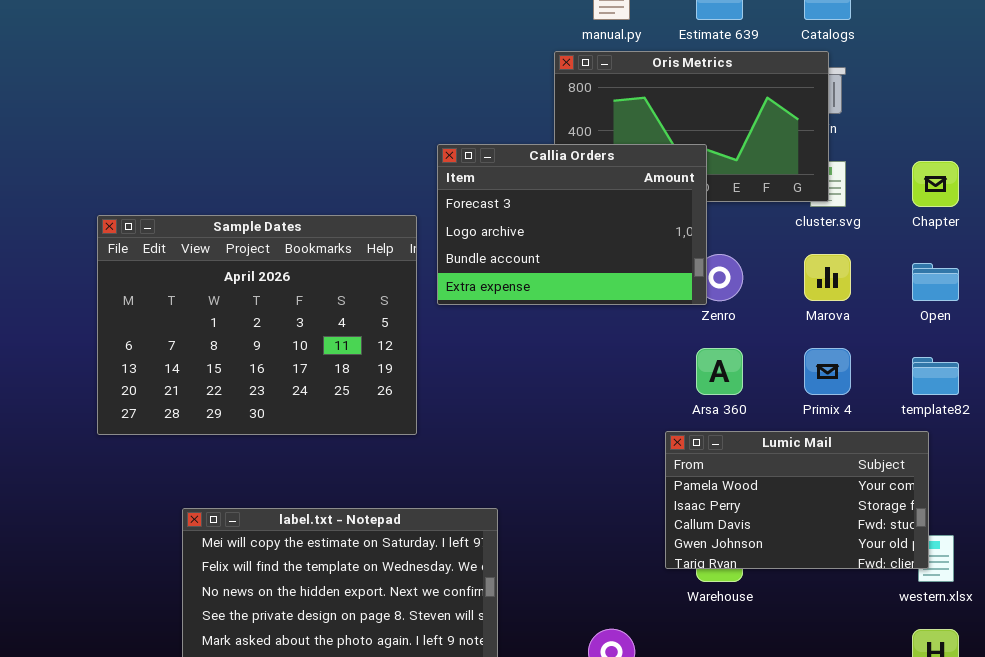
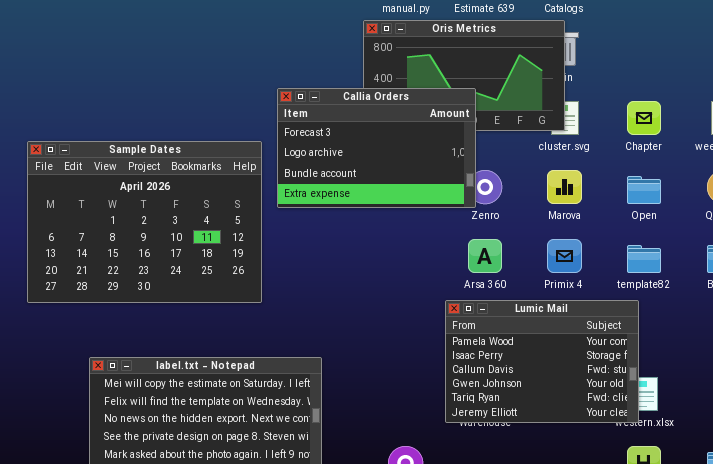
Lumic Mail: [665,431,929,569] -> [445,300,639,423], resized

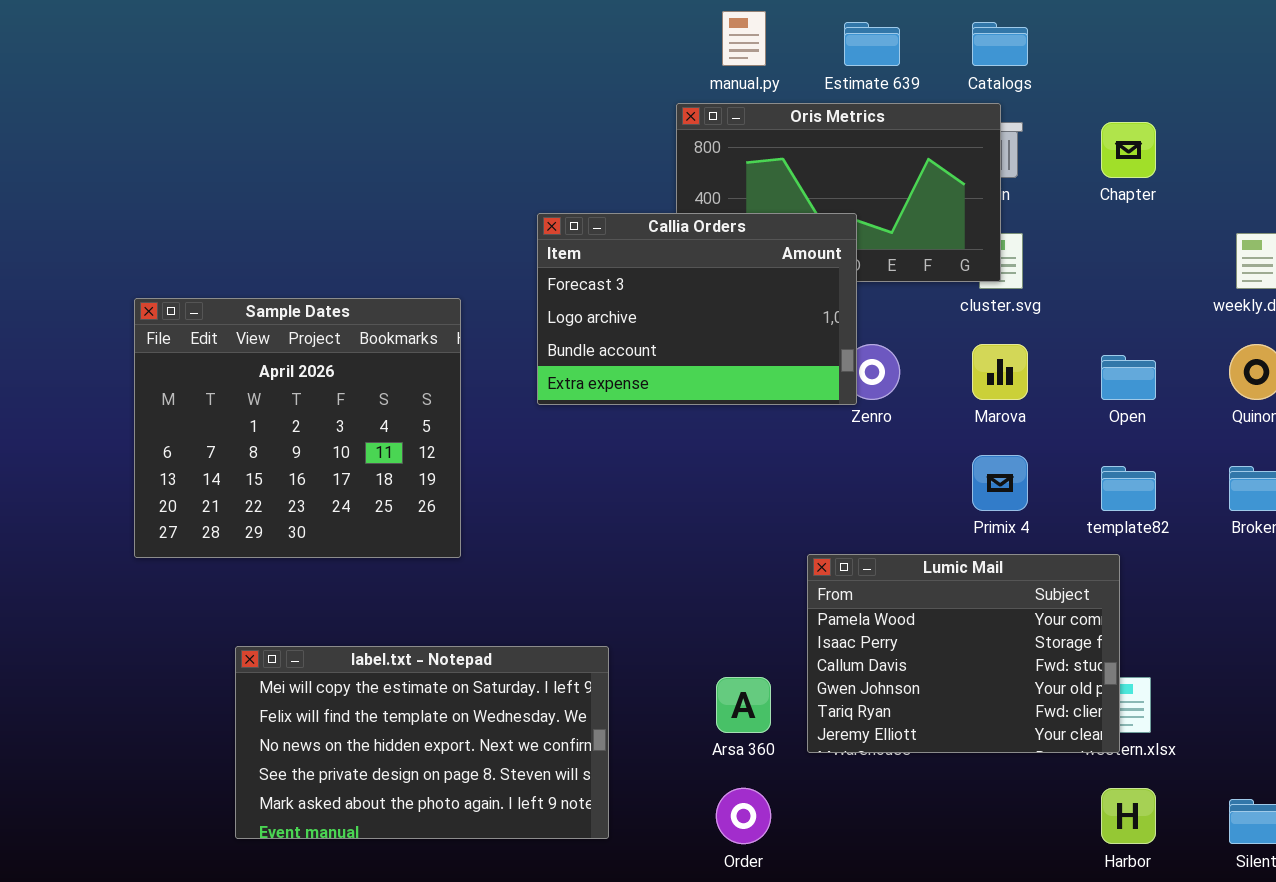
Chapter: [627,101,661,135] -> [1101,122,1156,178], moved
Sample Dates: [27,141,262,303] -> [134,298,461,558], resized
Arsa 360: [468,239,502,273] -> [716,677,771,733], moved

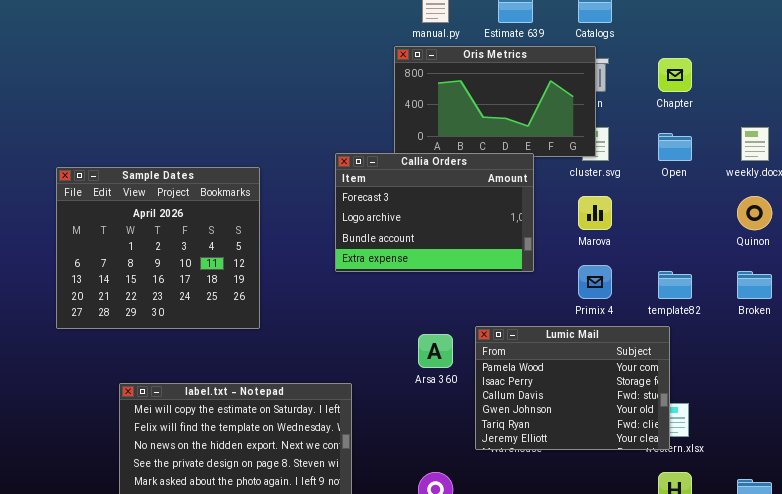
Callia Orders: [537,213,857,405] -> [335,153,534,272], moved
Open: [1101,355,1156,400] -> [658,133,692,161], moved
Arsa 360: [716,677,771,733] -> [418,334,453,368], moved

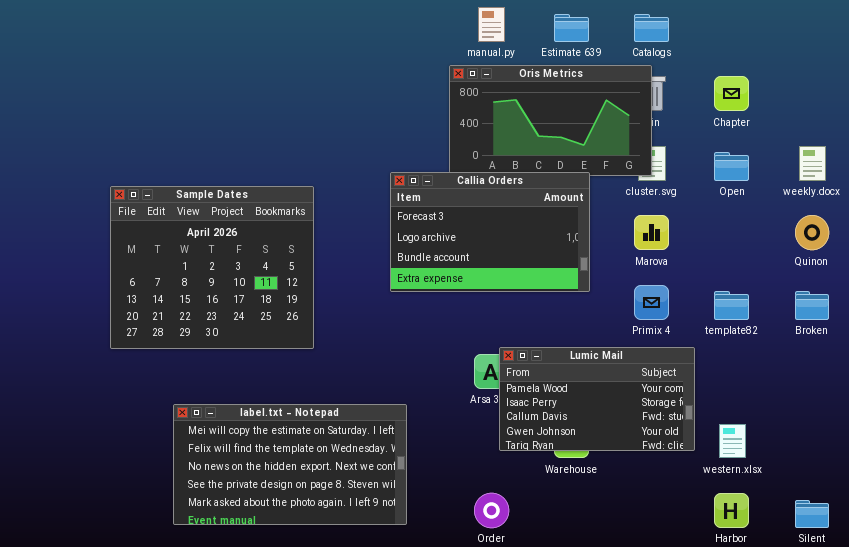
Lumic Mail: [475,326,670,450] -> [499,347,695,451], moved, resized

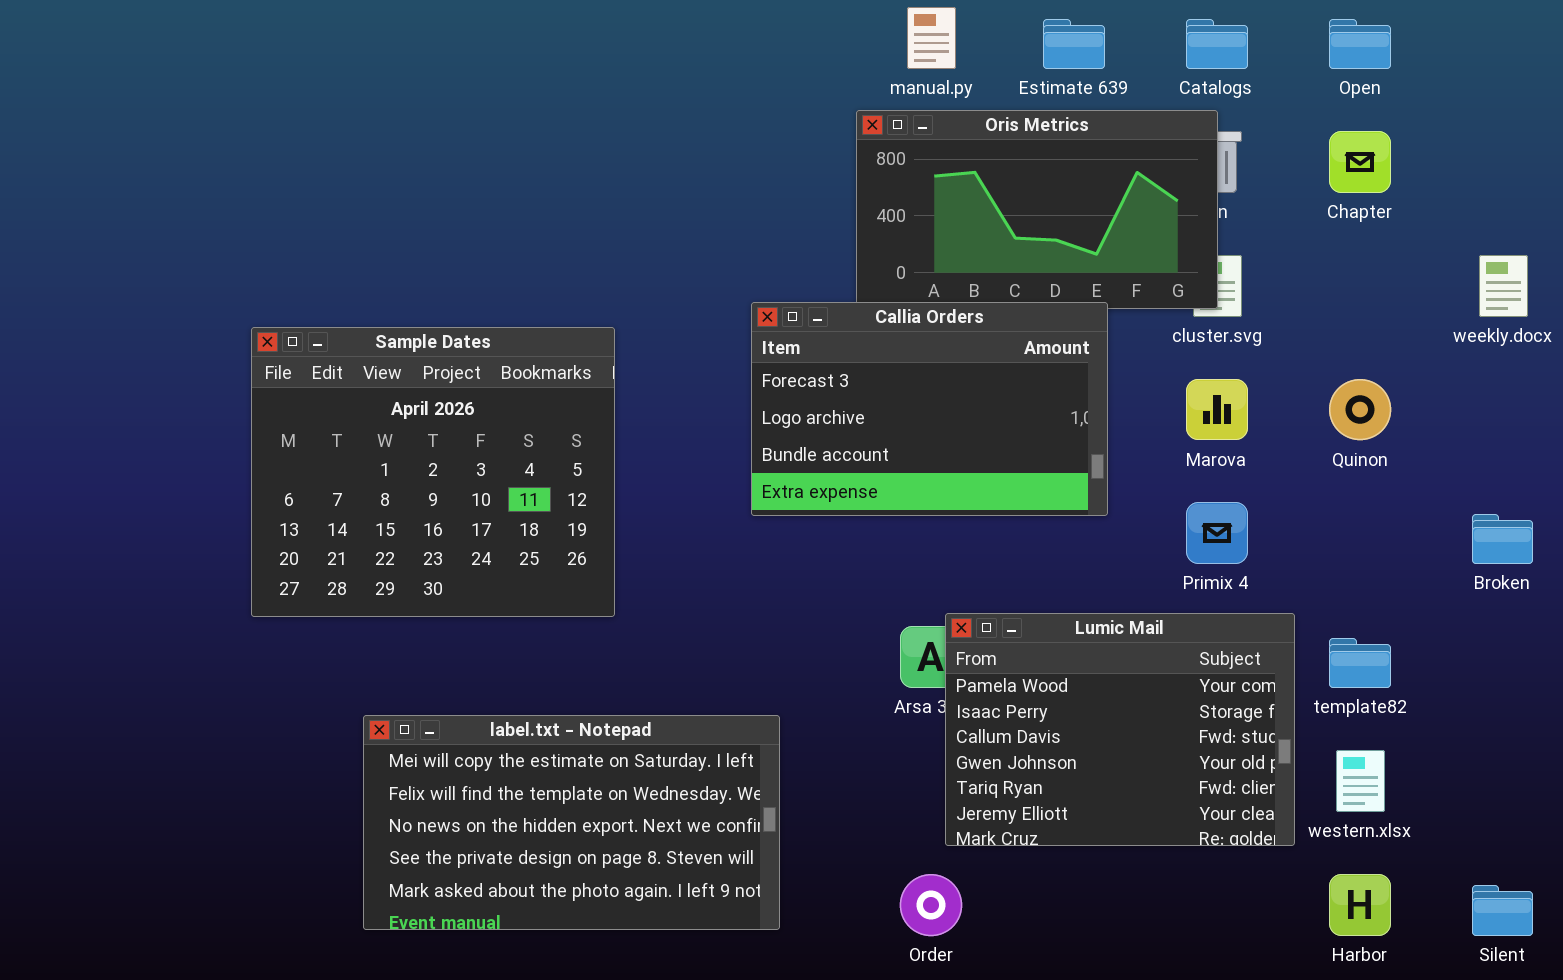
Open: [714,152,749,181] -> [1329,19,1391,69], moved
Quinon: [795,215,829,250] -> [1329,379,1391,440], moved
template82: [714,291,749,320] -> [1329,638,1391,688], moved
Lumic Mail: [499,347,695,451] -> [945,613,1295,846], resized

